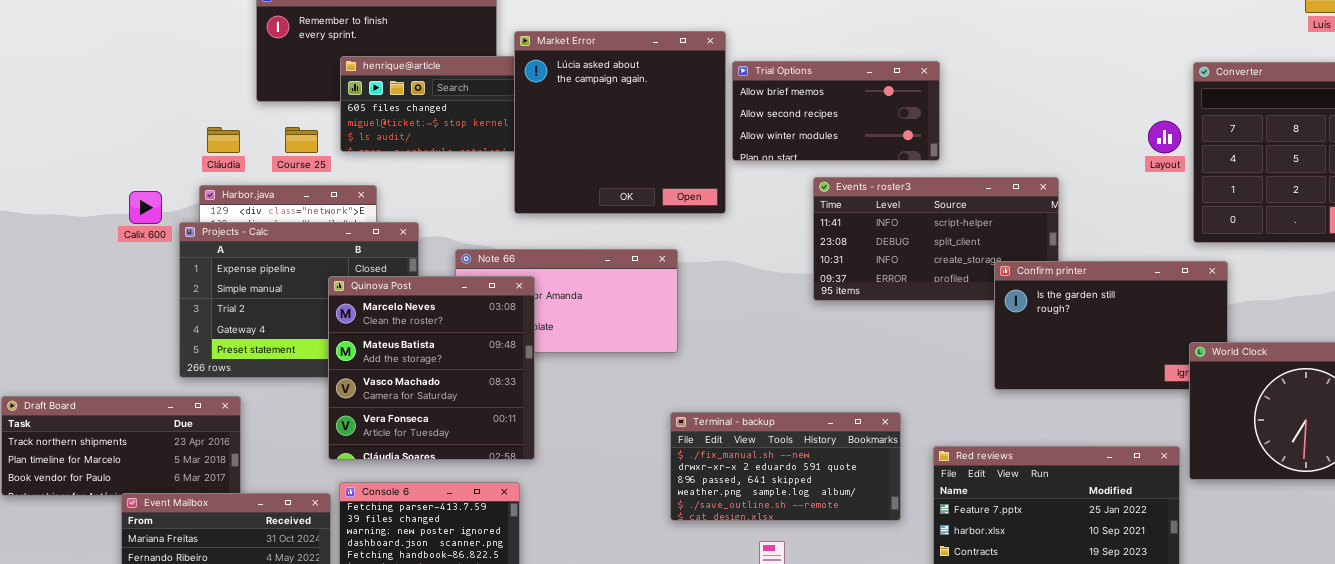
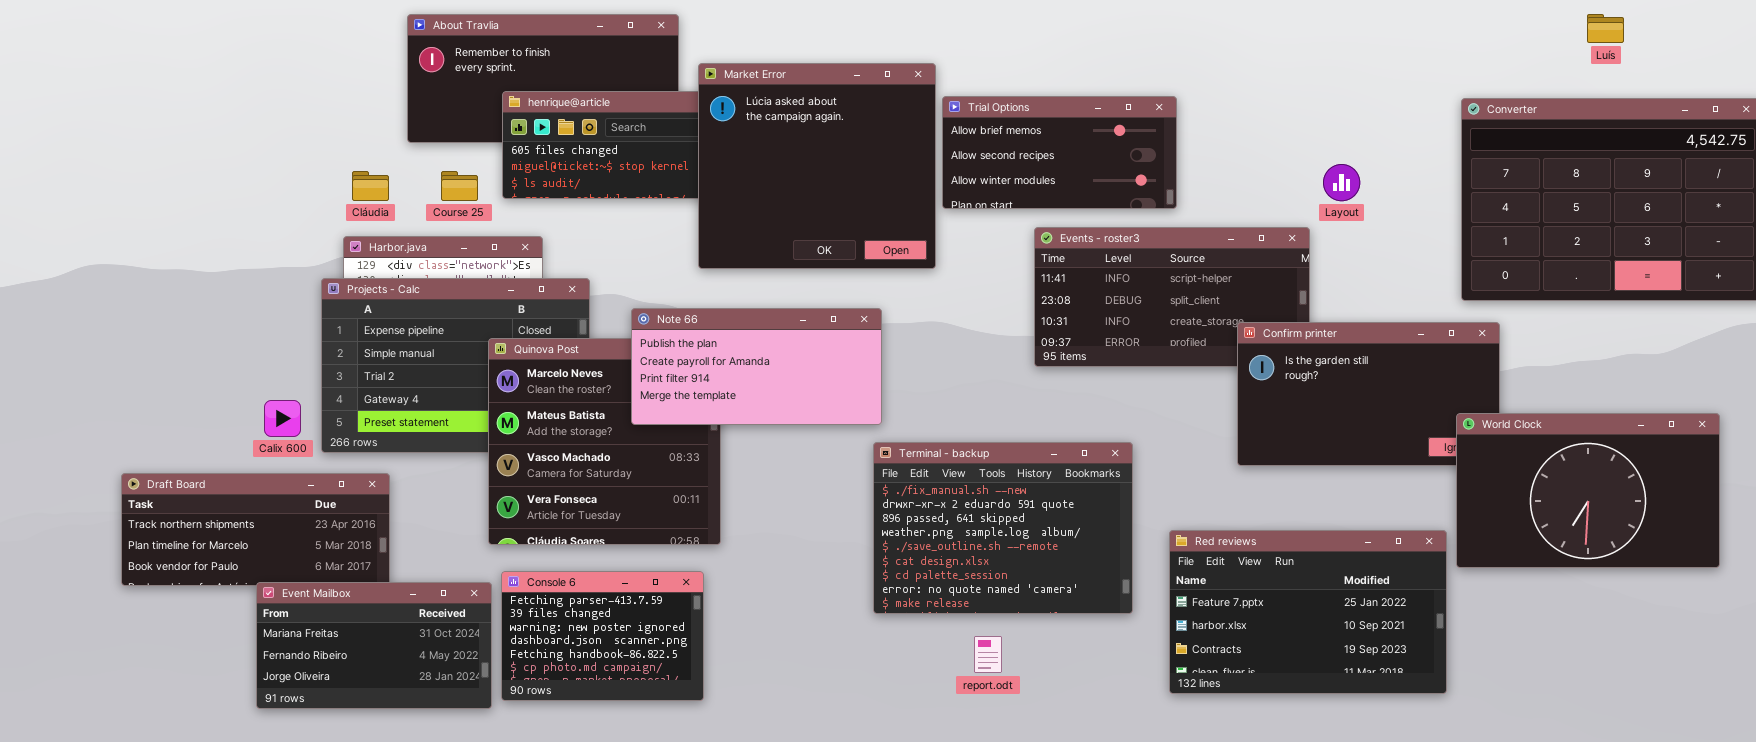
Layout: [1148,121,1181,153] -> [1323,164,1360,201], moved
Calix 600: [129,191,162,224] -> [264,400,301,437], moved
Note 66: [455,249,678,353] -> [631,308,882,425], raised
Terminal - backup: [670,412,901,521] -> [873,442,1133,614], resized

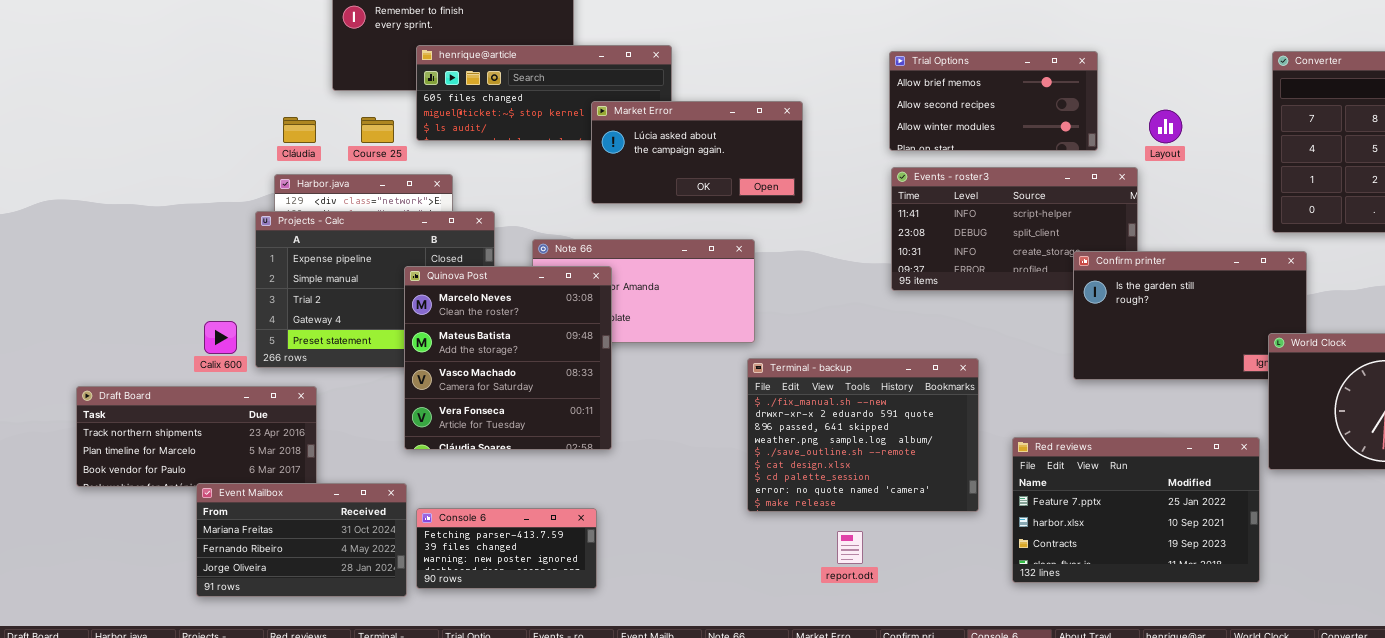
Market Error: [698,63,936,269] -> [591,101,803,204], resized
Trial Options: [942,96,1177,209] -> [889,51,1098,151], moved
Quinova Post: [488,338,721,545] -> [404,266,612,450], raised
Console 6: [501,571,704,701] -> [416,508,597,589], resized

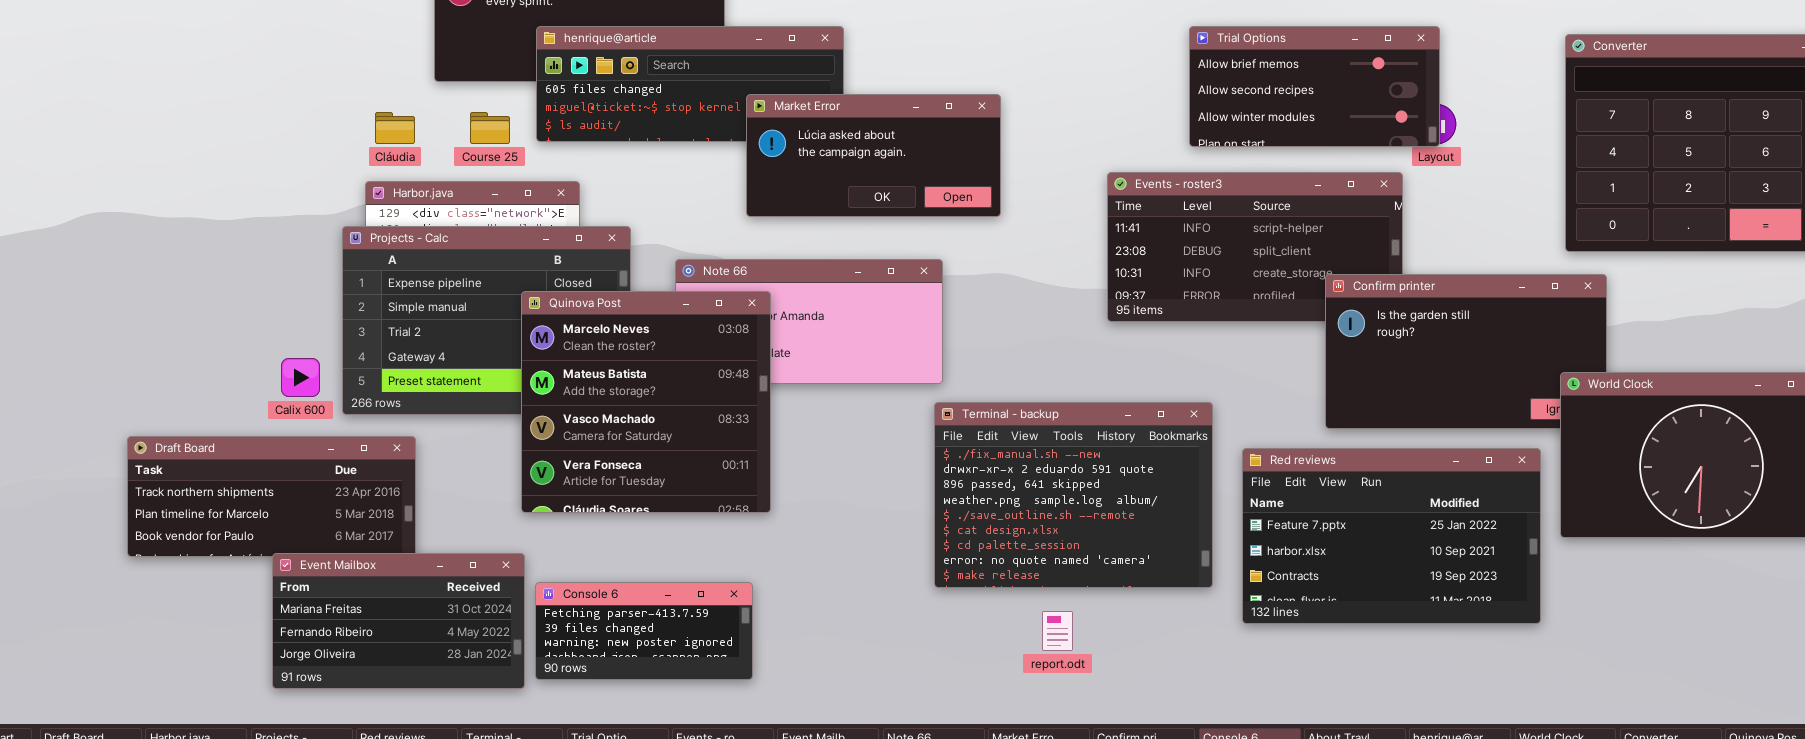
Trial Options: [889,51,1098,151] -> [1189,26,1440,147], moved
Red reviews: [1012,437,1260,583] -> [1242,448,1541,624], moved

